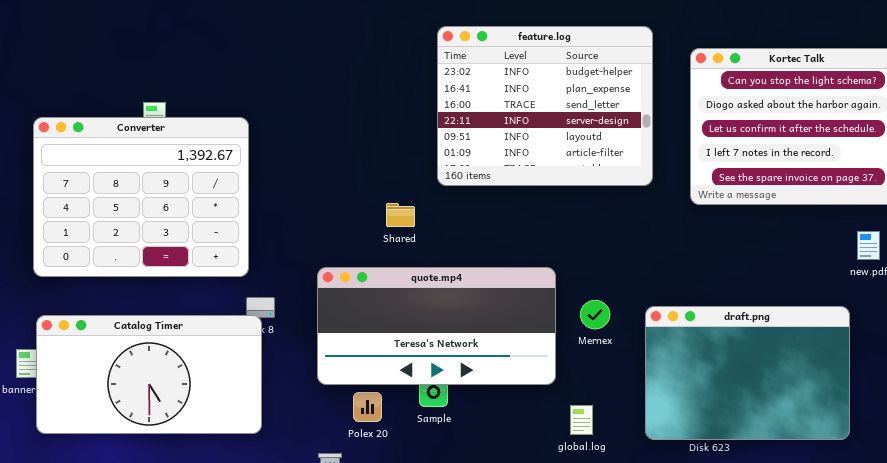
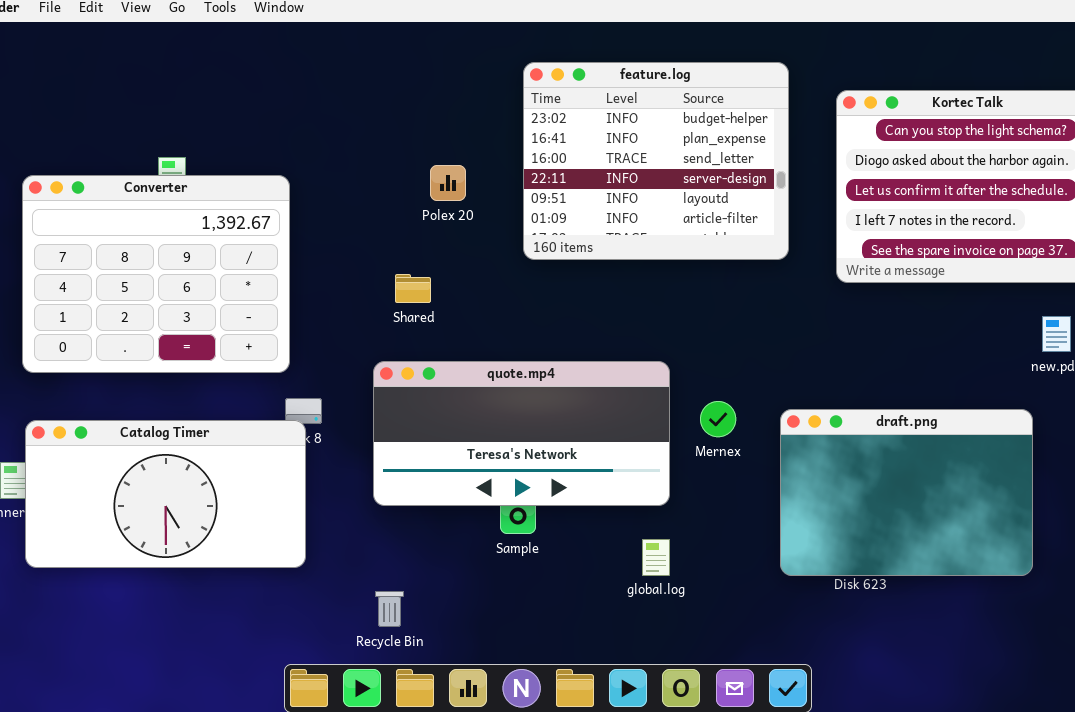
Shared: [386,203,415,227] -> [395,274,431,303], moved
Polex 20: [353,392,382,422] -> [430,165,466,201], moved
global.log: [570,405,593,435] -> [642,539,670,576], moved

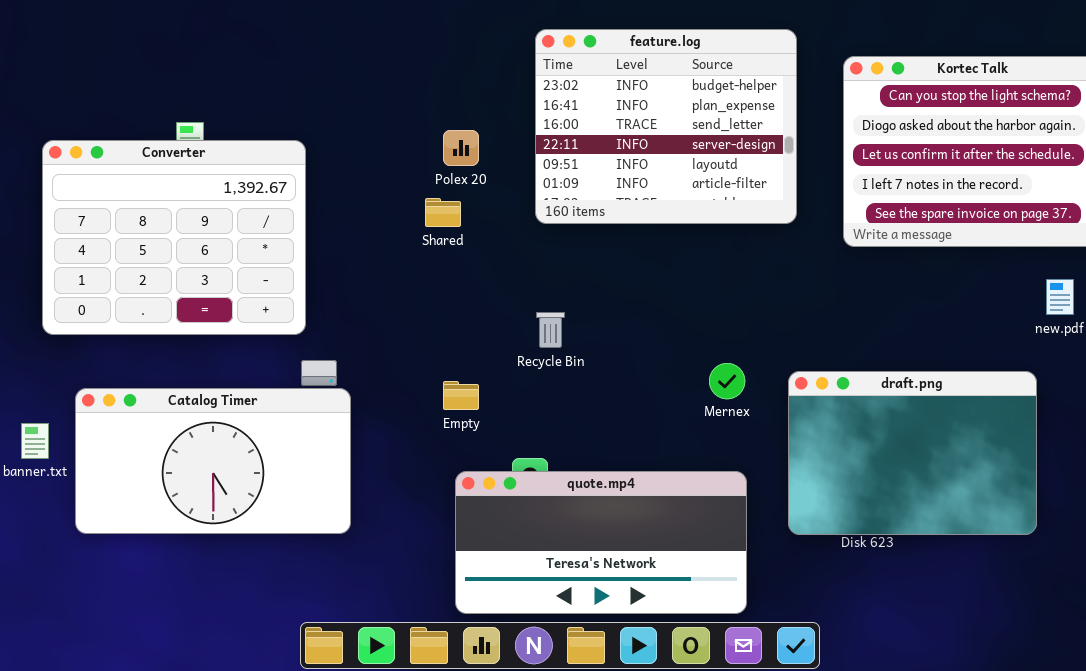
Shared: [395,274,431,303] -> [425,198,461,227], moved
quote.mp4: [373,361,670,506] -> [455,471,747,614], moved
Catalog Timer: [25,420,306,568] -> [75,388,351,534], moved
Recycle Bin: [375,591,404,627] -> [536,312,565,348], moved

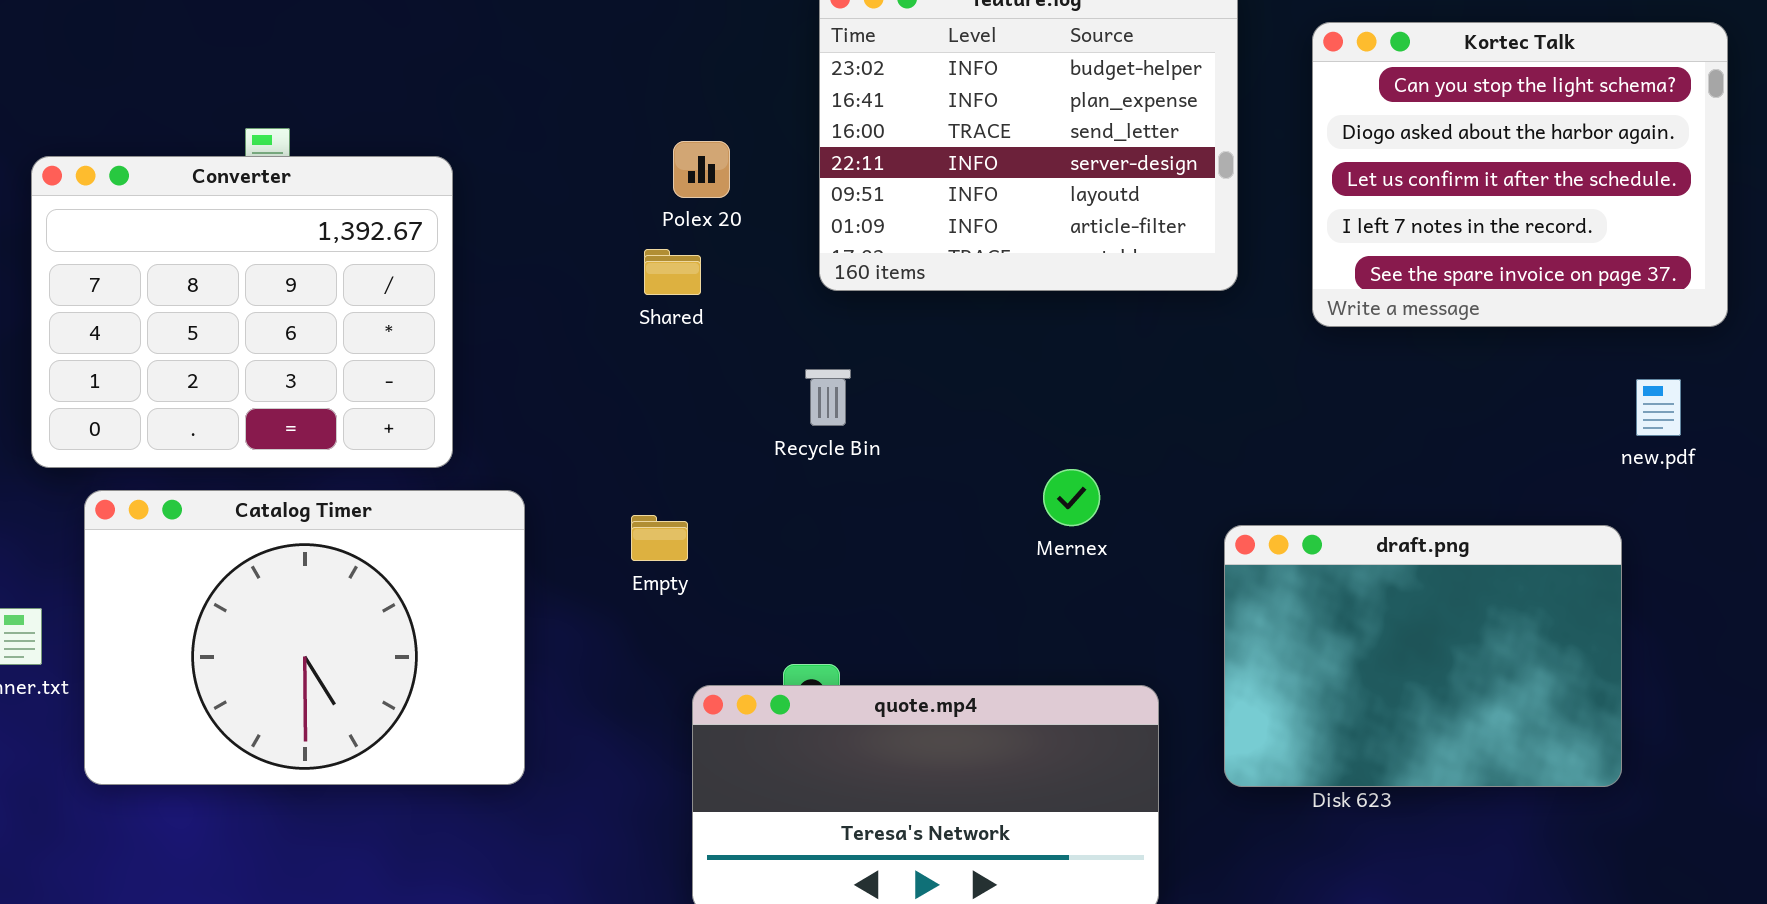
Recycle Bin: [536,312,565,348] -> [805,369,851,426], moved
Mernex: [709,363,745,399] -> [1043,469,1100,526], moved
Empty: [443,381,479,410] -> [631,515,688,561], moved
Catalog Timer: [75,388,351,534] -> [84,490,525,785], resized

